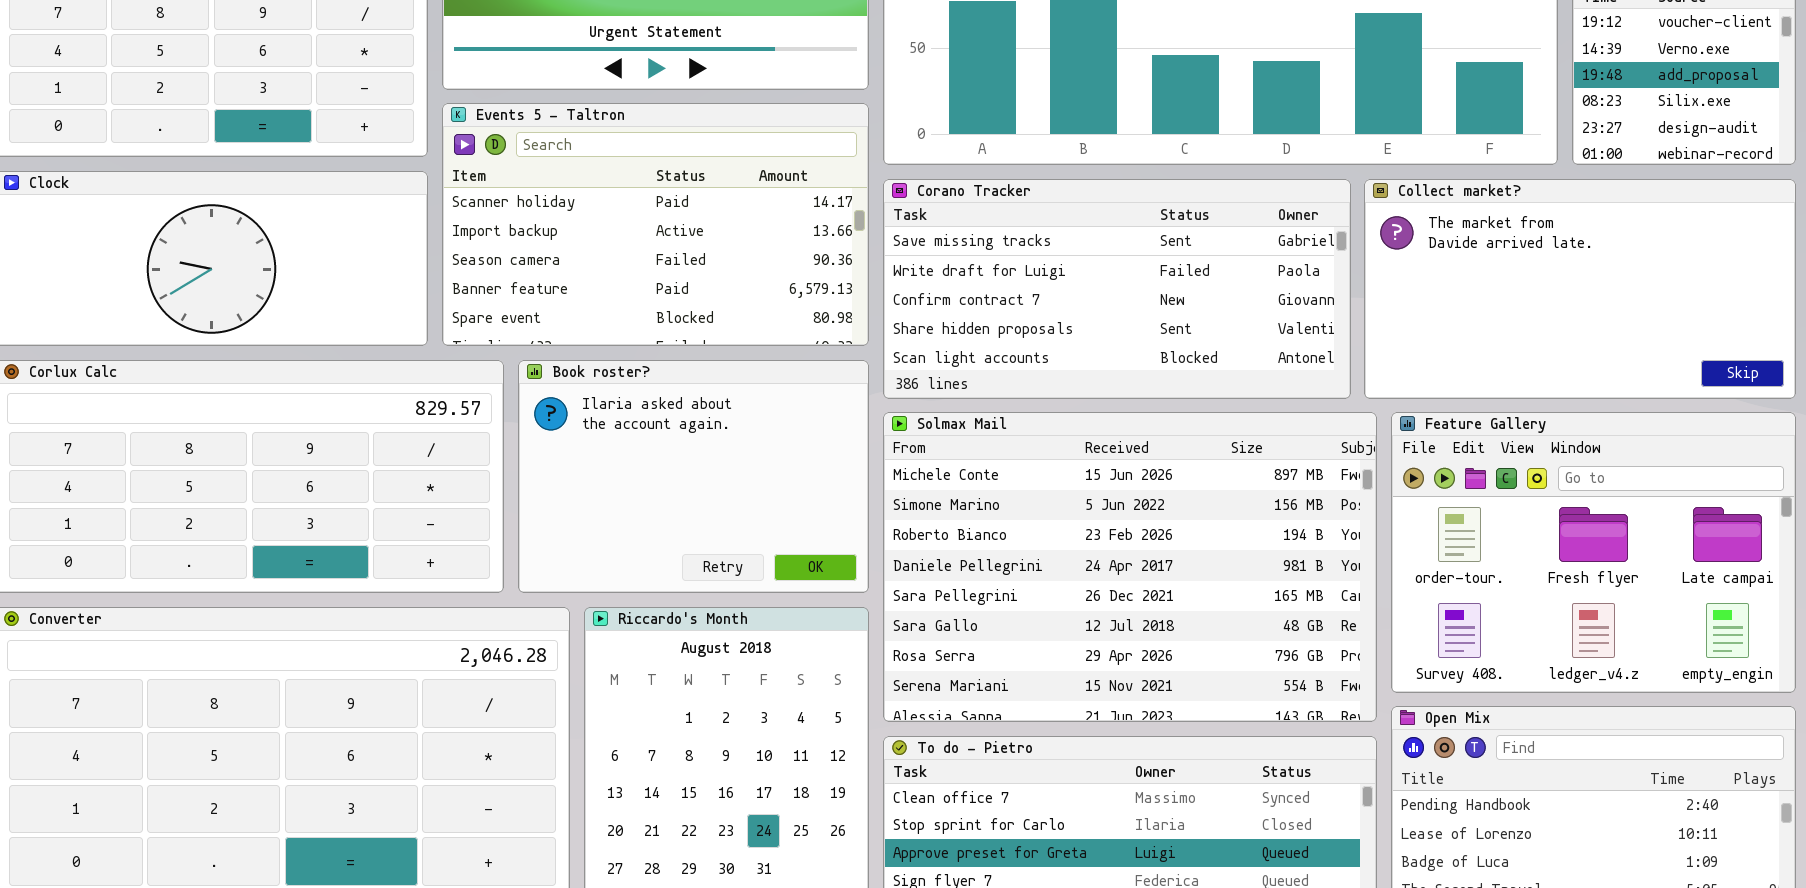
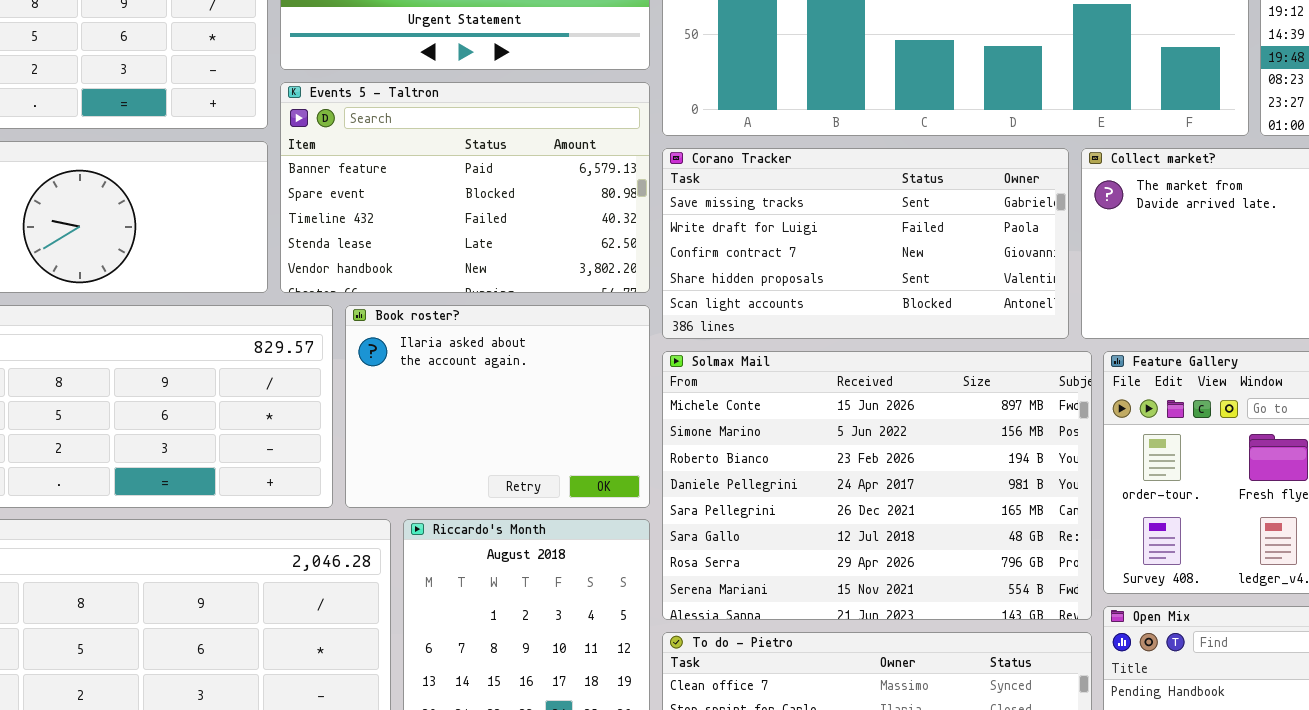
Events 5 - Taltron: [442,103,869,346] -> [280,82,650,293], scrolled down 3 rows

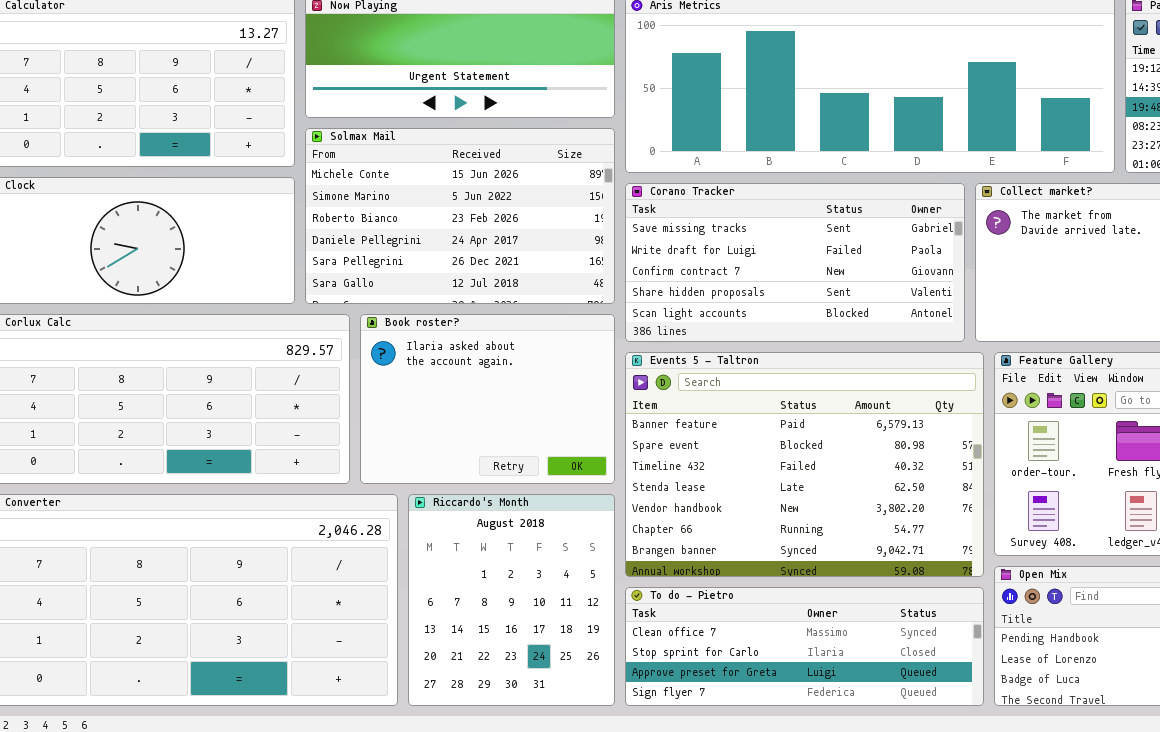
Events 5 - Taltron: [280,82,650,293] -> [625,352,984,577], moved, resized
Solmax Mail: [662,351,1092,620] -> [305,128,615,304], moved, resized

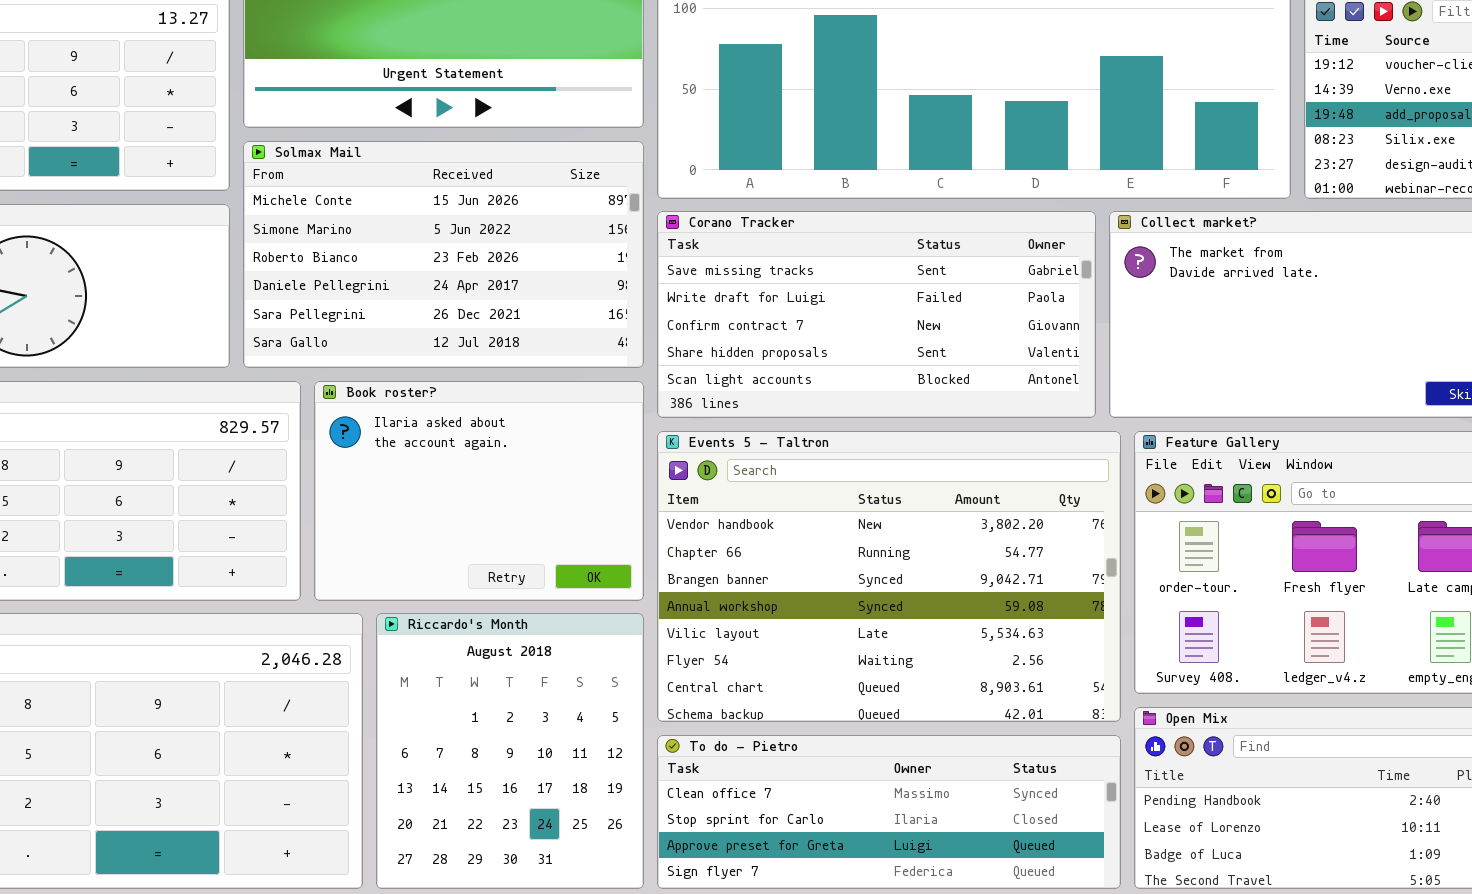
Events 5 - Taltron: [625,352,984,577] -> [657,431,1121,722], scrolled down 4 rows

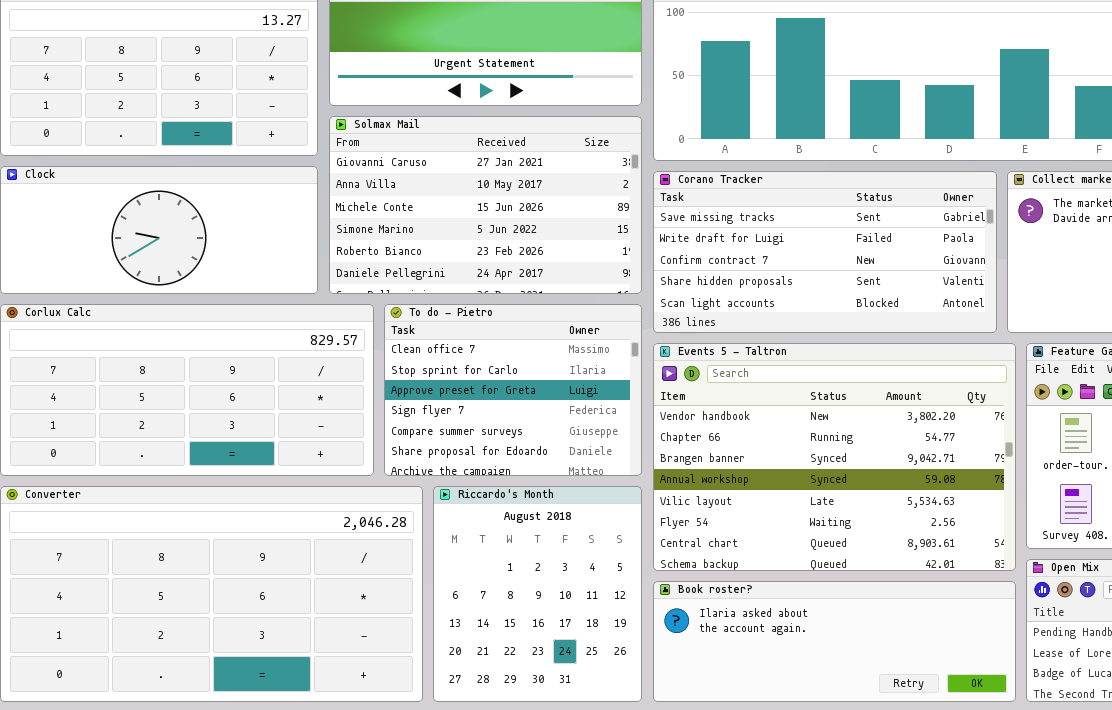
Solmax Mail: [243,141,644,368] -> [329,116,642,294], scrolled up 2 rows
Book roster?: [314,381,644,601] -> [653,581,1016,702], moved, resized
To do - Pietro: [657,735,1121,889] -> [384,304,642,476], moved, resized

